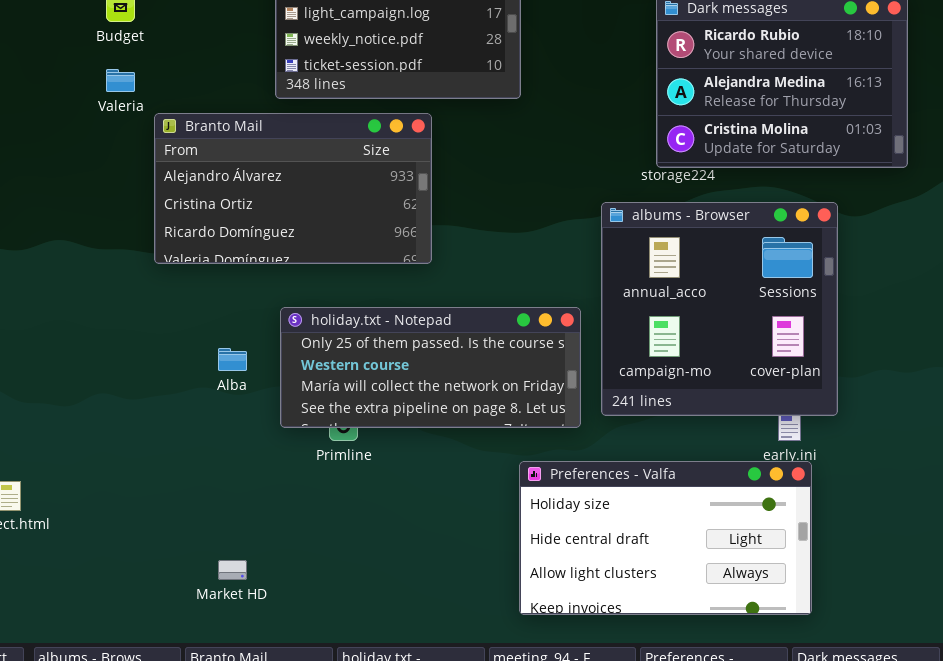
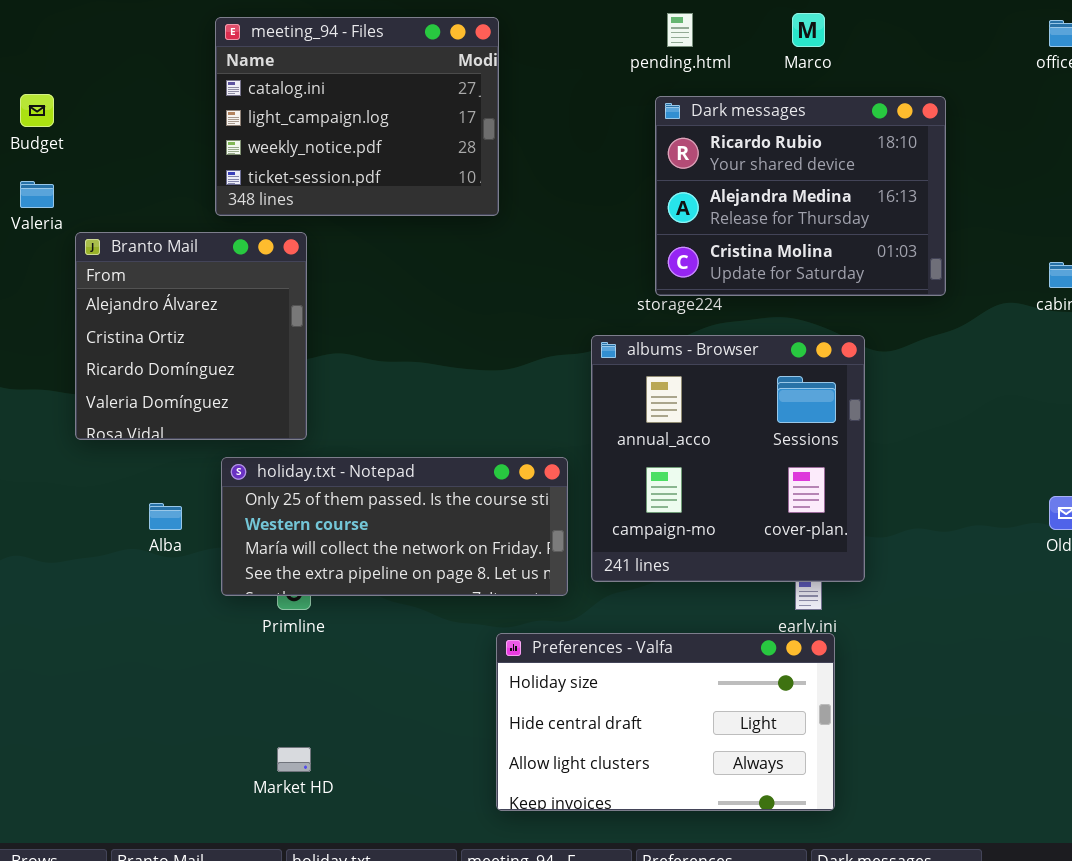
Branto Mail: [154,113,432,264] -> [75,232,307,440], resized
Market HD: [218,560,247,580] -> [277,747,311,772], moved

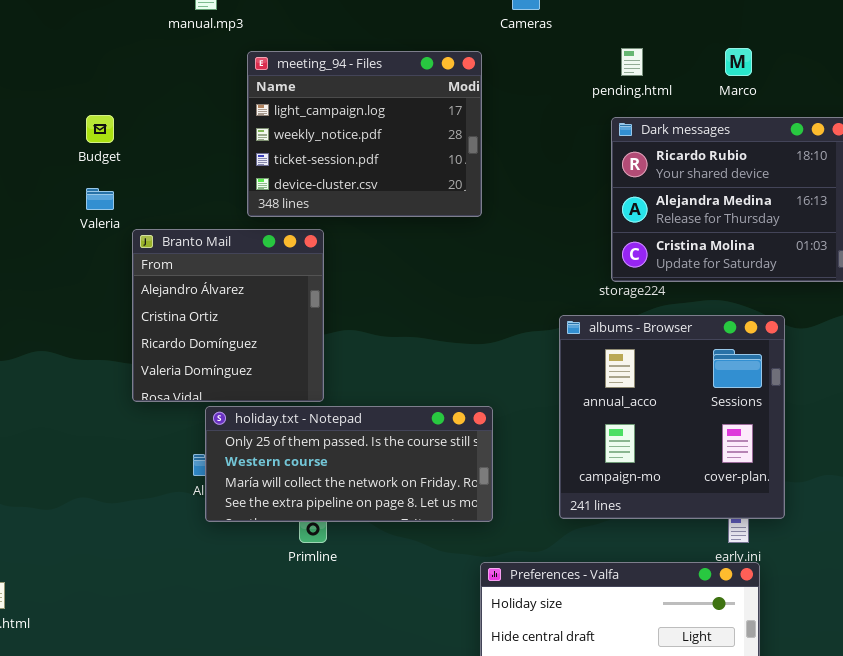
meeting_94 - Files: [215,17,499,216] -> [247,51,482,217], scrolled down 1 row
holiday.txt - Notepad: [221,457,568,596] -> [205,406,493,522], moved

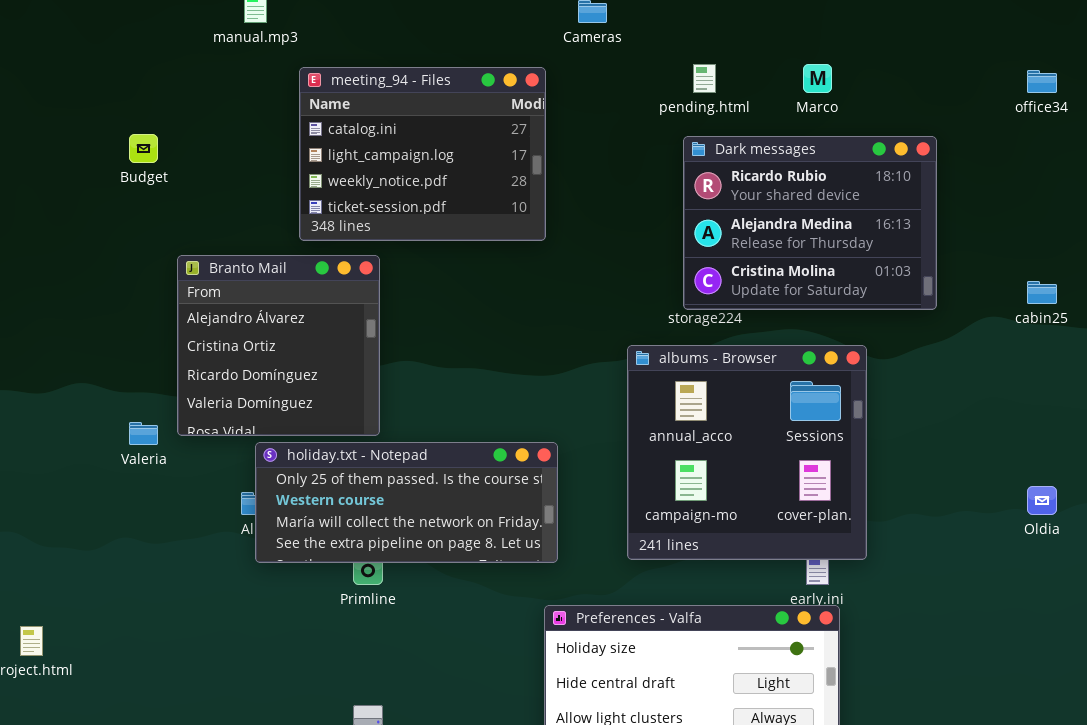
meeting_94 - Files: [247,51,482,217] -> [299,67,546,241], scrolled up 1 row
Valeria: [86,188,114,210] -> [129,422,158,445], moved

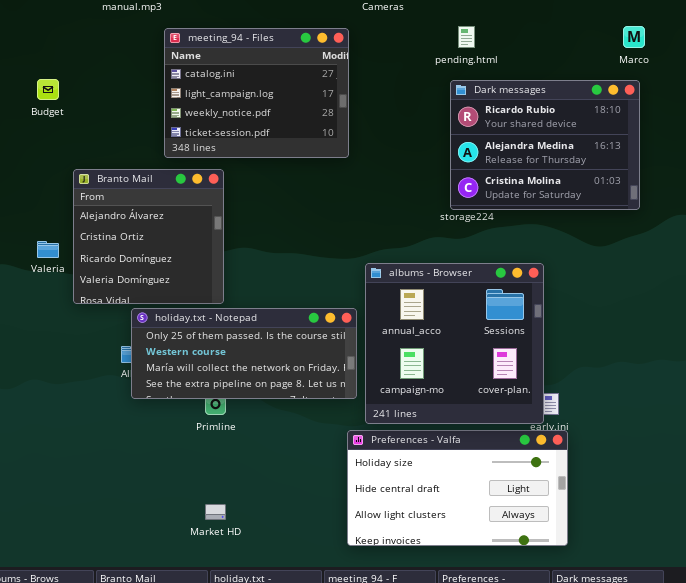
Marco: [803,64,832,93] -> [623,26,645,48], moved
albums - Browser: [627,345,867,560] -> [365,263,544,424], moved
Valeria: [129,422,158,445] -> [37,241,59,258], moved

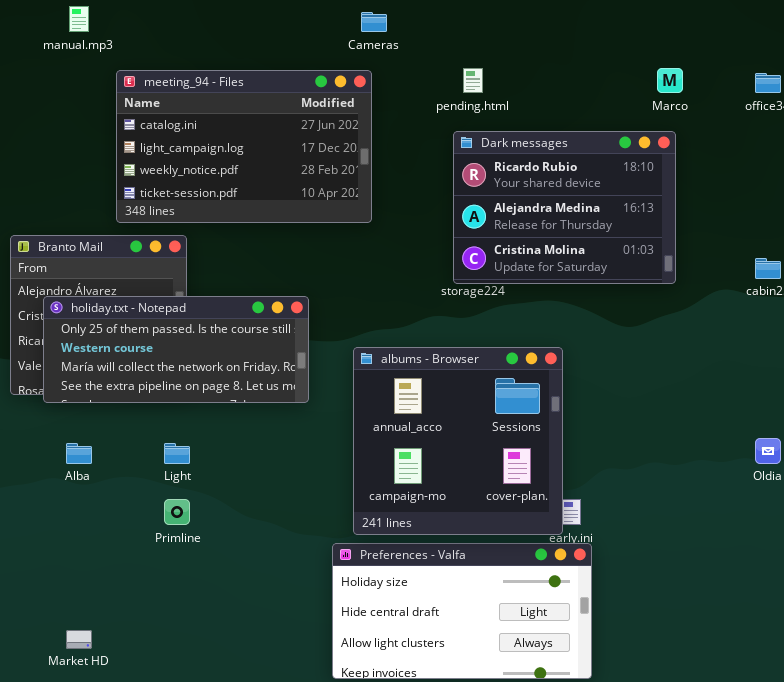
meeting_94 - Files: [164,28,349,158] -> [116,70,372,223], resized
holiday.txt - Notepad: [131,308,357,399] -> [43,296,309,403], moved
Market HD: [205,504,226,520] -> [66,630,92,649], moved

